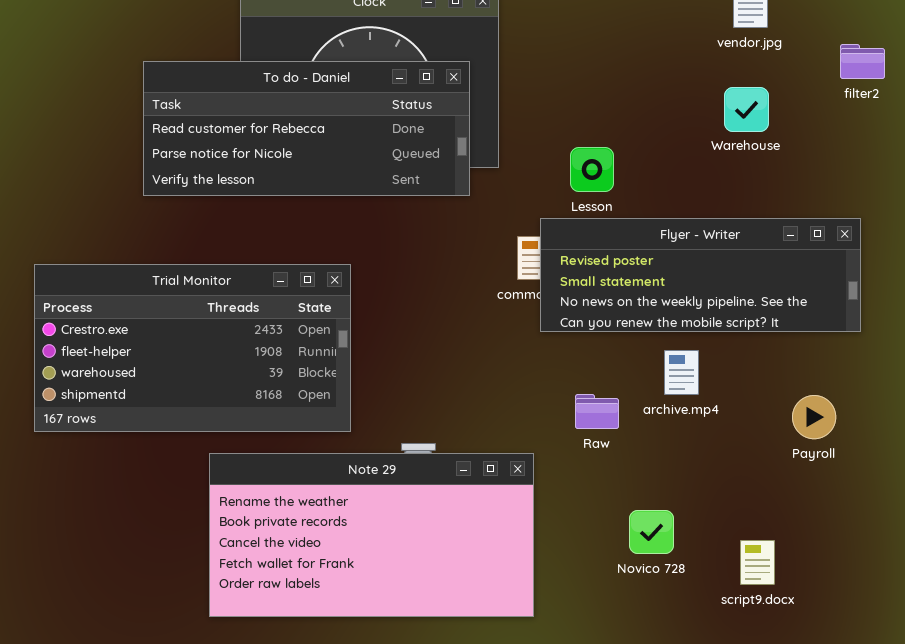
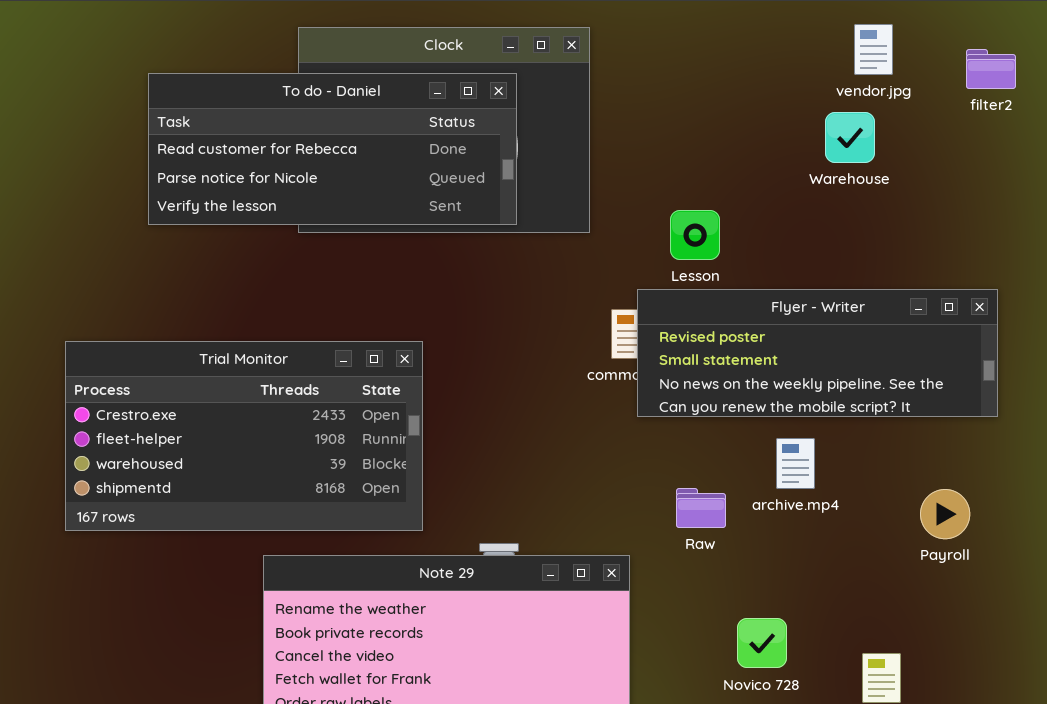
filter2: [840,44,885,79] -> [966,49,1016,89], moved
To do - Daniel: [143,61,470,196] -> [148,73,517,225], moved
Warehouse: [724,87,769,132] -> [825,112,875,163], moved

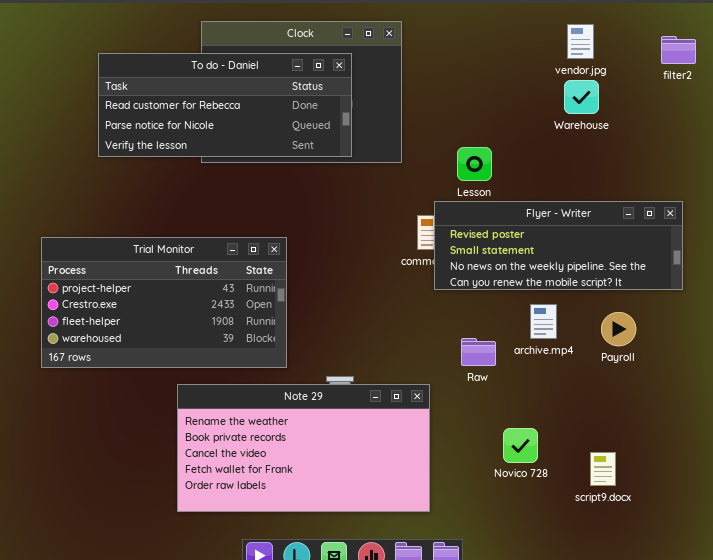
vendor.jpg: [854,24,893,75] -> [567,24,594,59], moved
Trial Monitor: [65,341,423,531] -> [41,237,287,368], scrolled up 1 row
Payroll: [920,489,970,539] -> [601,312,636,346], moved

